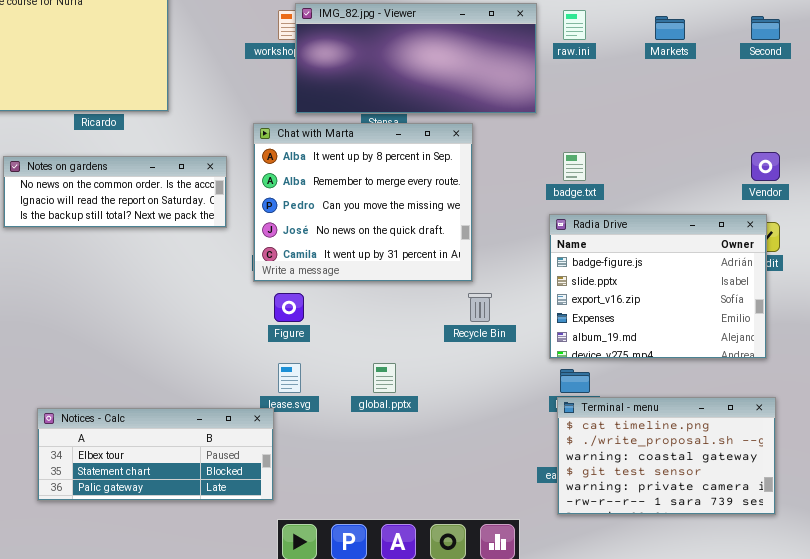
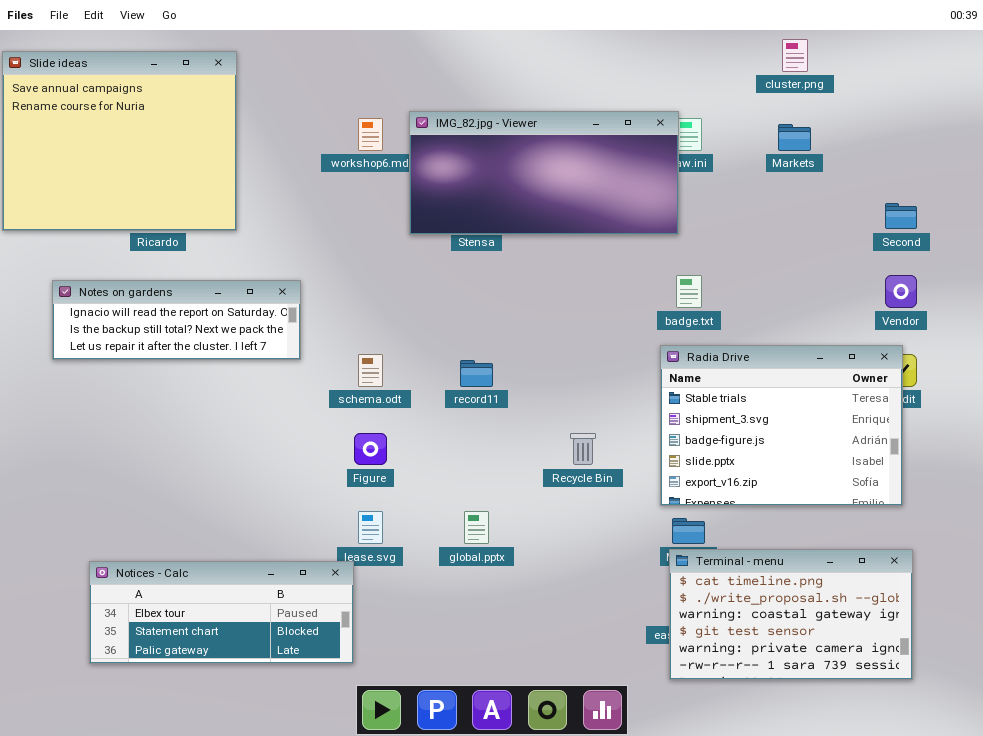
IMG_82.jpg - Viewer: [295,3,537,114] -> [409,111,679,235], moved
Second: [751,16,780,40] -> [885,203,917,229], moved
Chat with Marta: [253,123,473,282] -> none, closed
Notes on gardens: [3,156,227,228] -> [52,280,301,360], scrolled down 1 row
Radia Drive: [549,214,767,359] -> [660,345,903,506], scrolled up 2 rows

